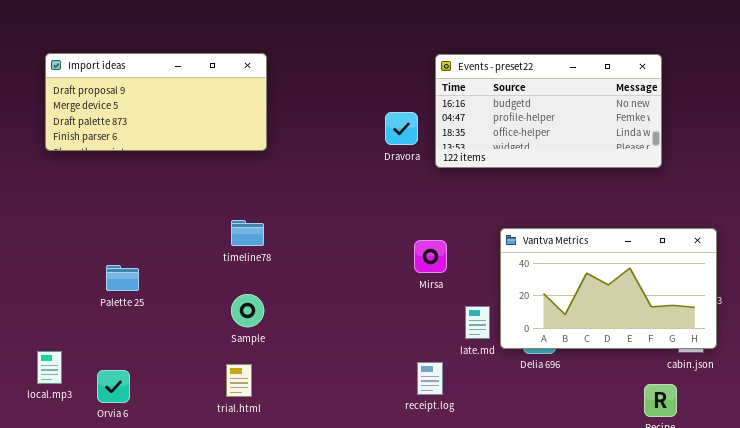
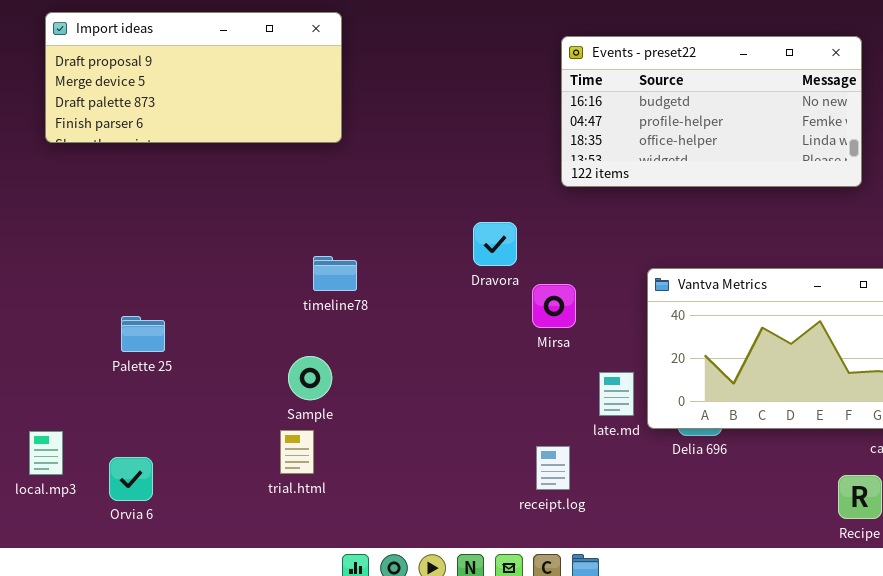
Import ideas: [45,53,267,151] -> [45,12,342,143], moved
Dravora: [385,112,418,145] -> [473,222,517,266], moved
timeline78: [231,220,264,246] -> [313,256,357,291], moved
trial.html: [226,364,252,397] -> [280,430,314,474], moved

